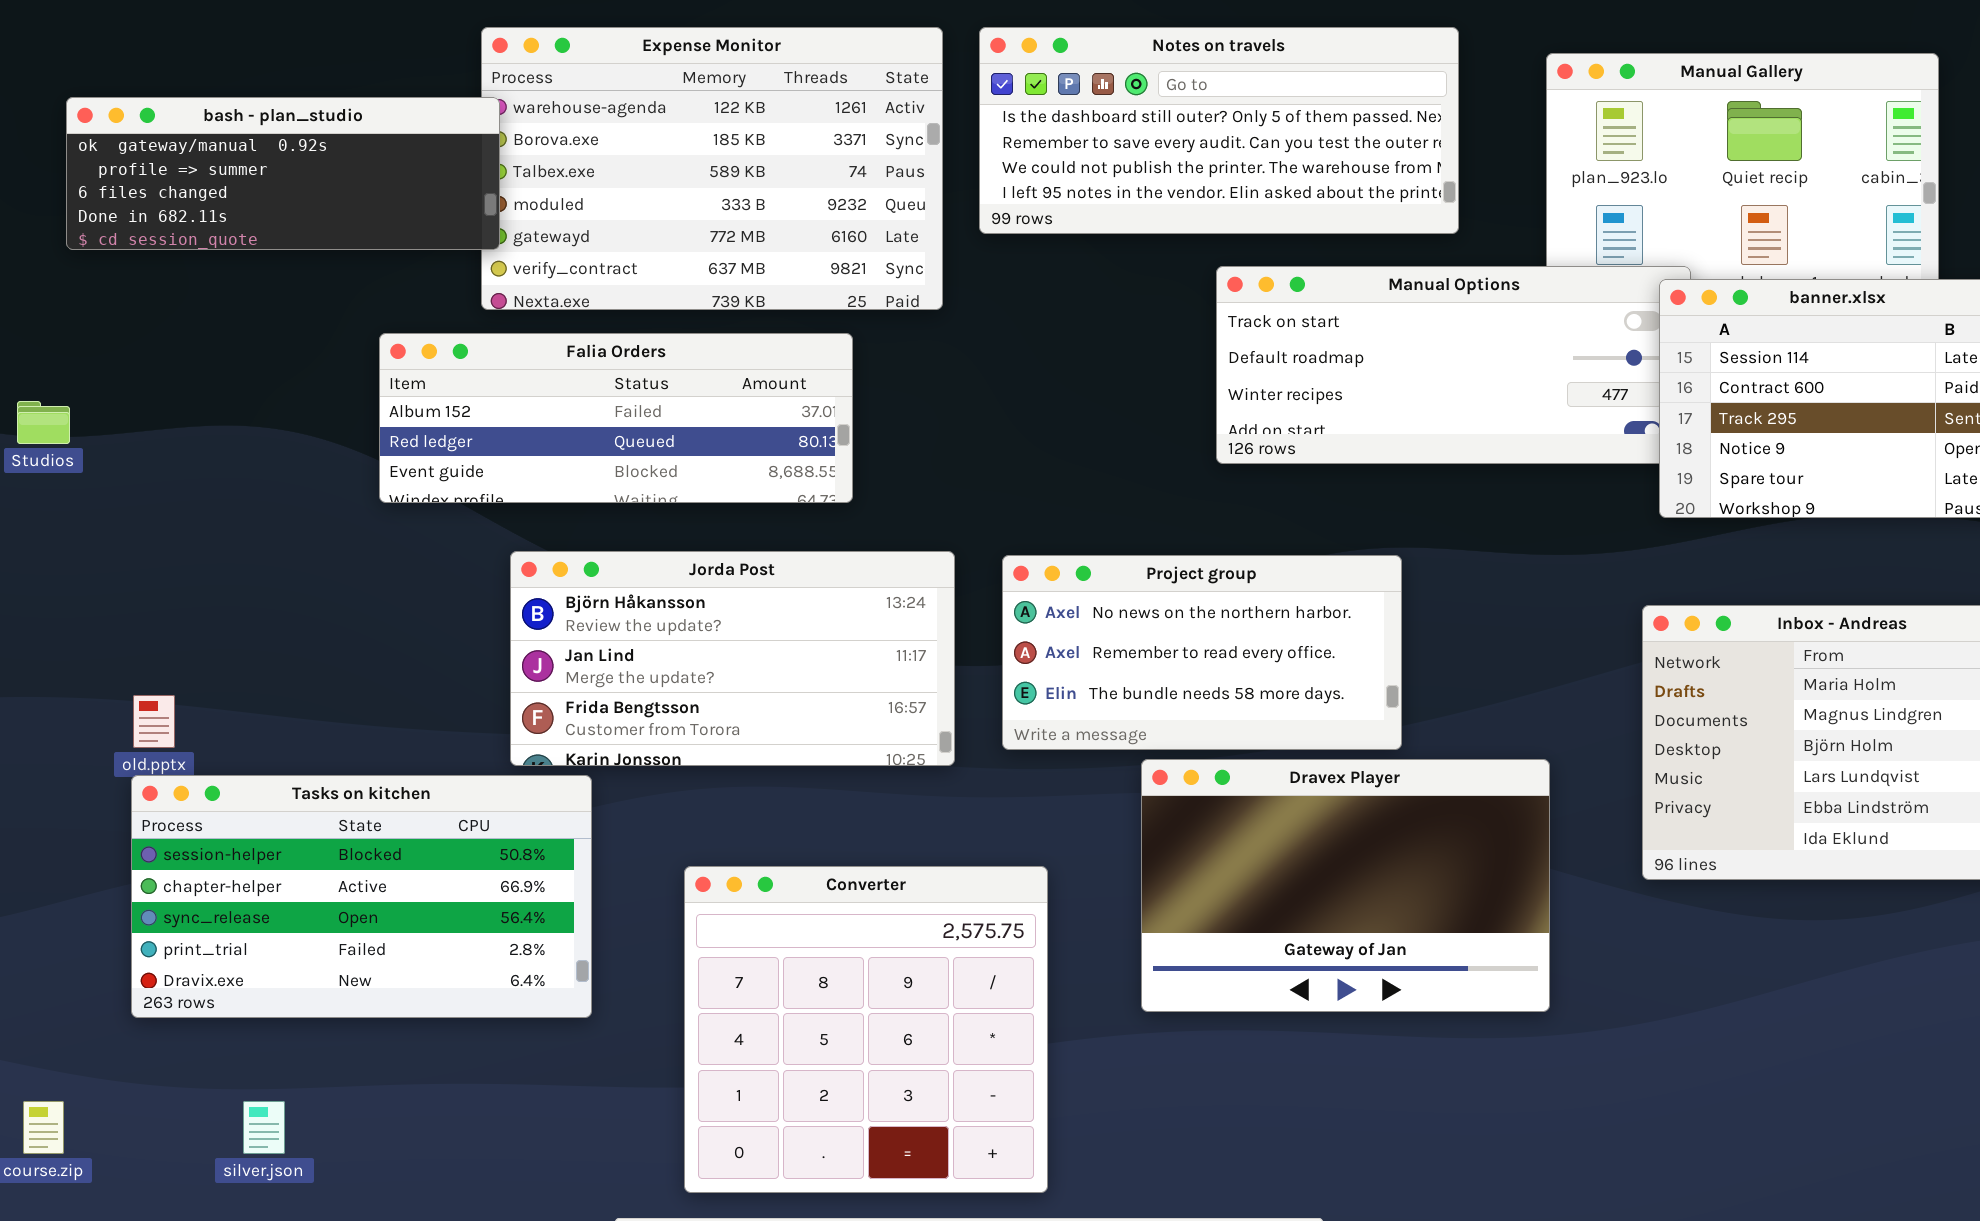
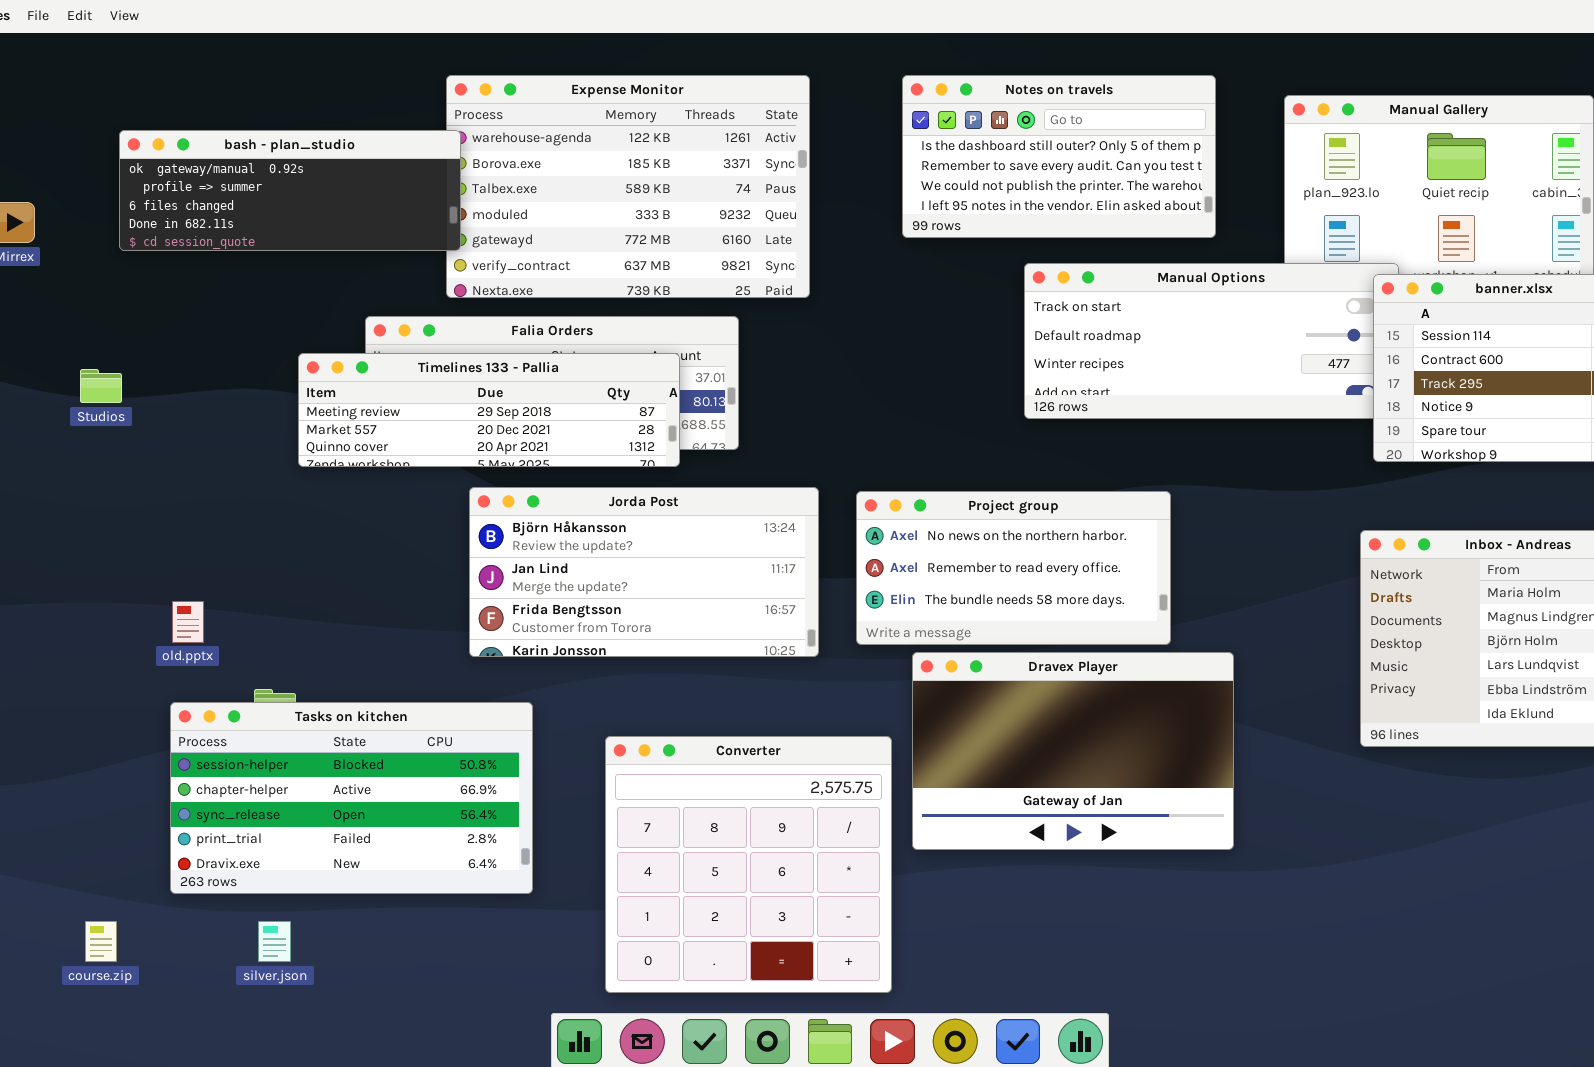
Notes on travels: [979,27,1459,234] -> [902,75,1216,238], resized
Timelines 133 - Pallia: none -> [298,353,680,467], opened
Dravex Player: [1141,759,1550,1012] -> [912,652,1234,850], moved
Tasks on kitchen: [131,775,592,1018] -> [170,702,533,894], moved

